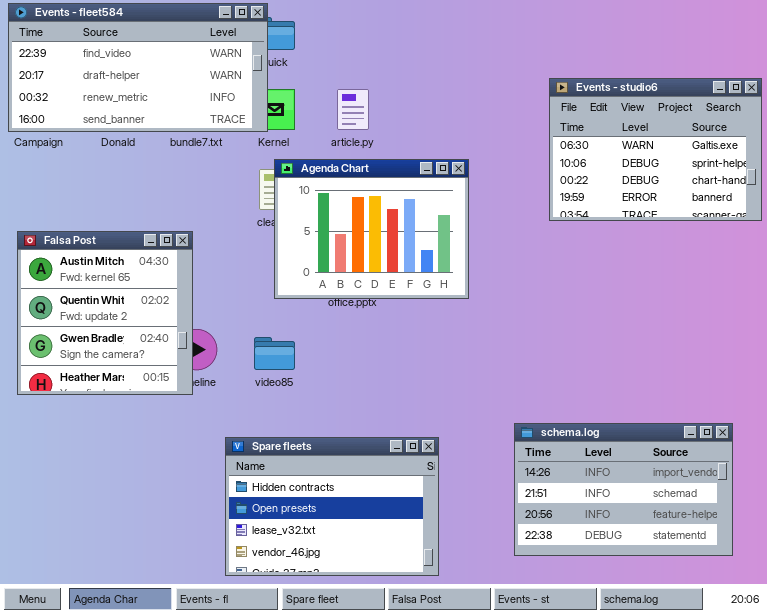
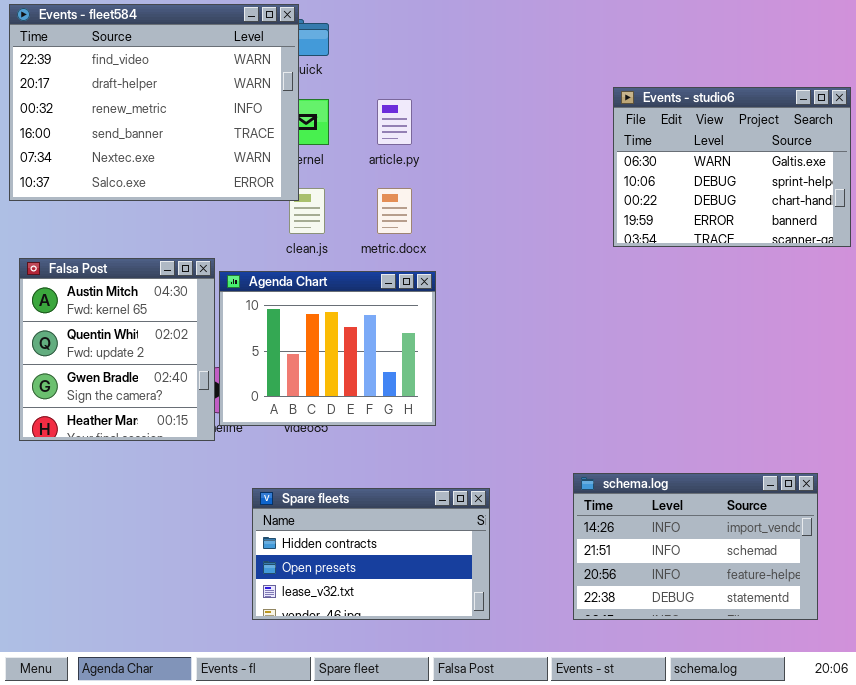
Events - fleet584: [8,3,268,132] -> [9,4,299,201], resized
Agenda Chart: [274,159,469,299] -> [219,271,436,426], moved
Spare fleets: [225,437,439,576] -> [252,488,490,620], resized

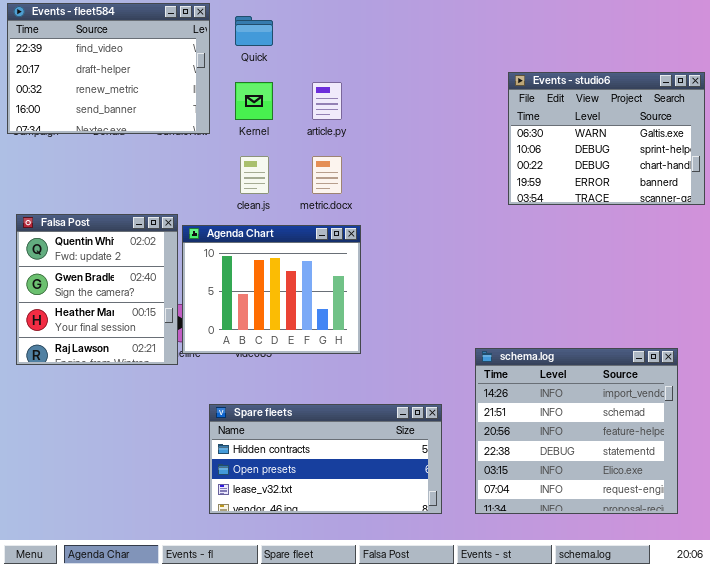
Events - fleet584: [9,4,299,201] -> [7,3,210,134], resized
Falsa Post: [19,258,215,441] -> [16,214,178,365], scrolled down 1 row
schema.log: [573,473,818,620] -> [475,348,678,514], resized
Spare fleets: [252,488,490,620] -> [209,404,442,514], resized

